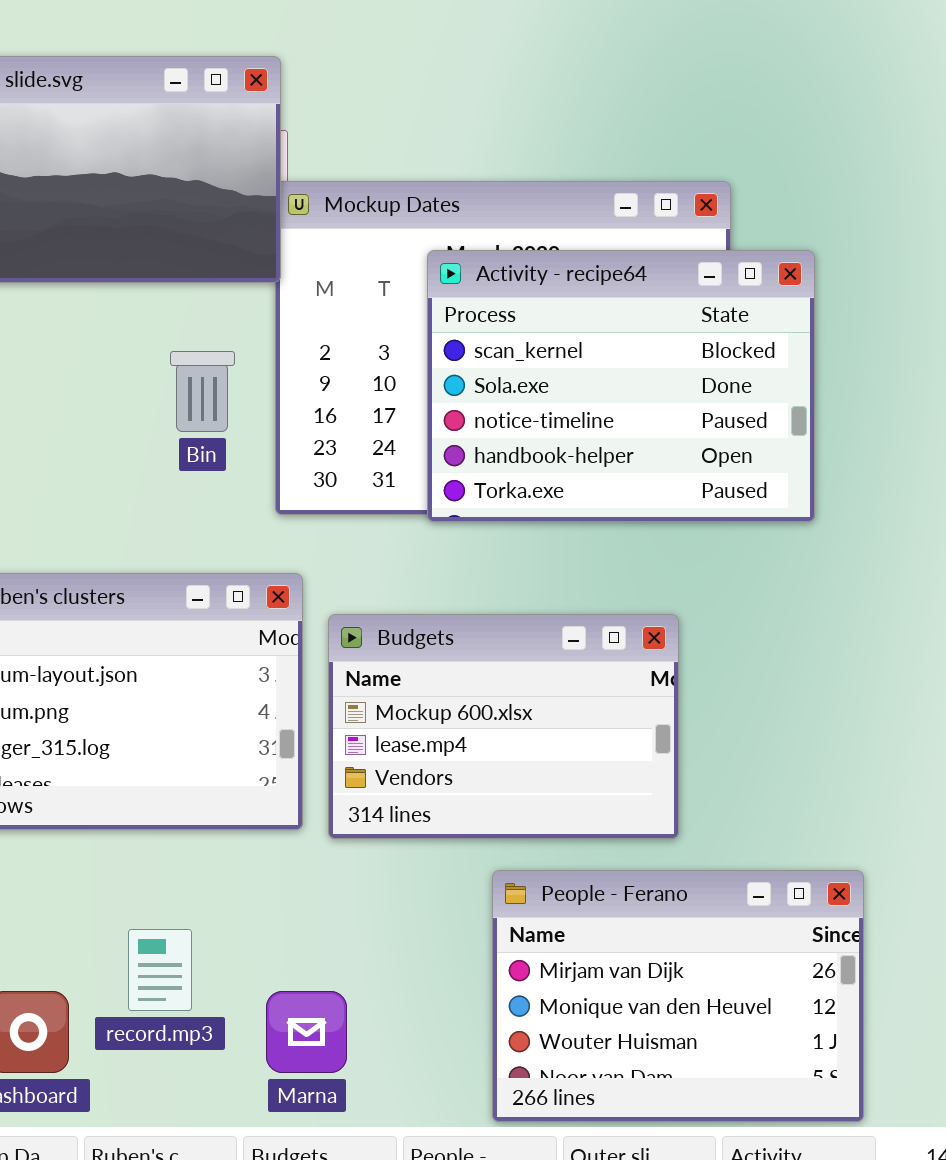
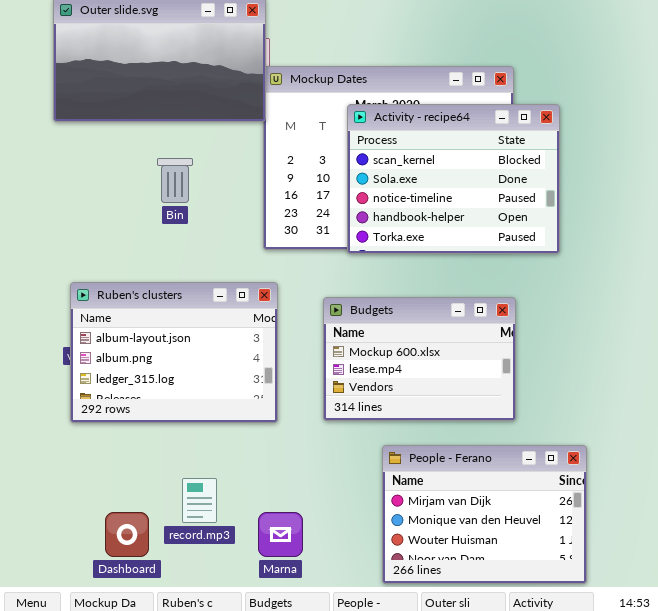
Bin: [170,351,235,432] -> [157,158,193,203], moved
Budgets: [328,614,679,839] -> [323,297,516,421], moved

